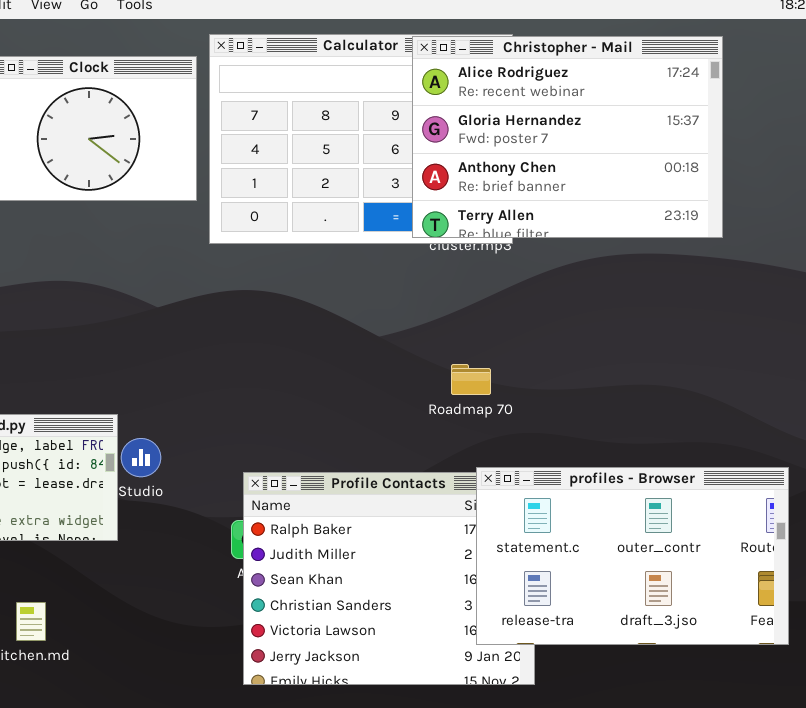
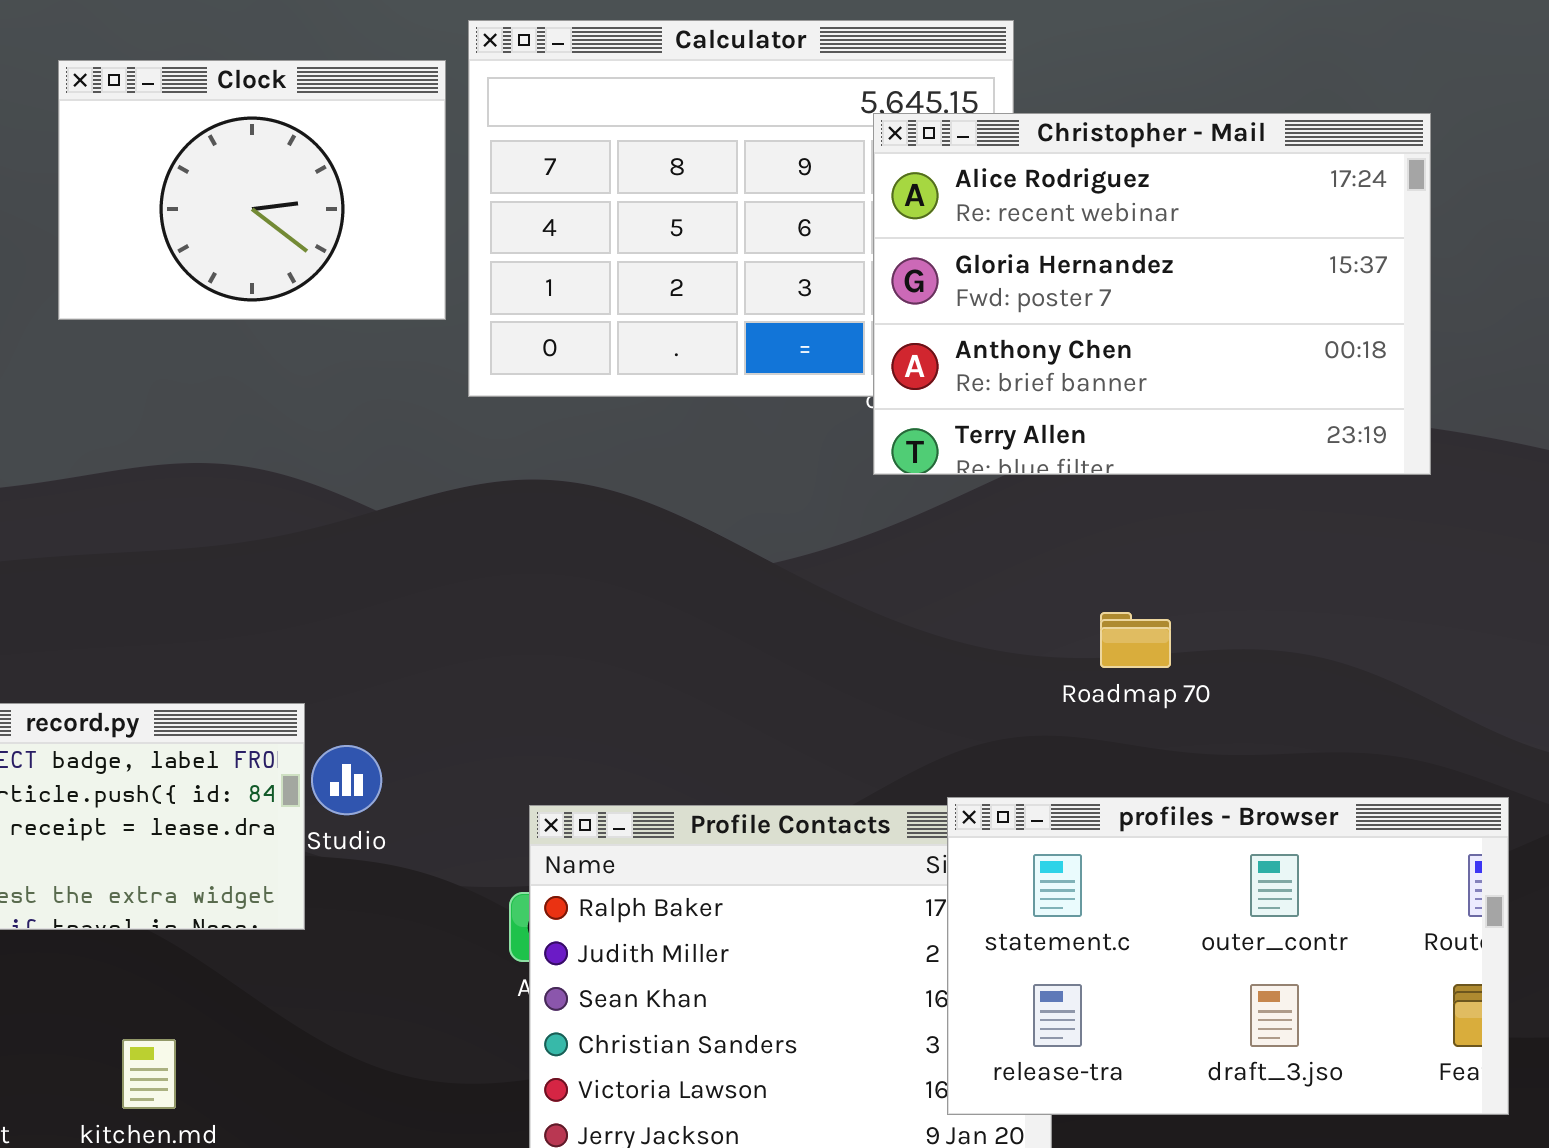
Christopher - Mail: [412,36,723,238] -> [873,113,1431,475], moved
Roadmap 70: [451,364,491,395] -> [1100,612,1171,668], moved

